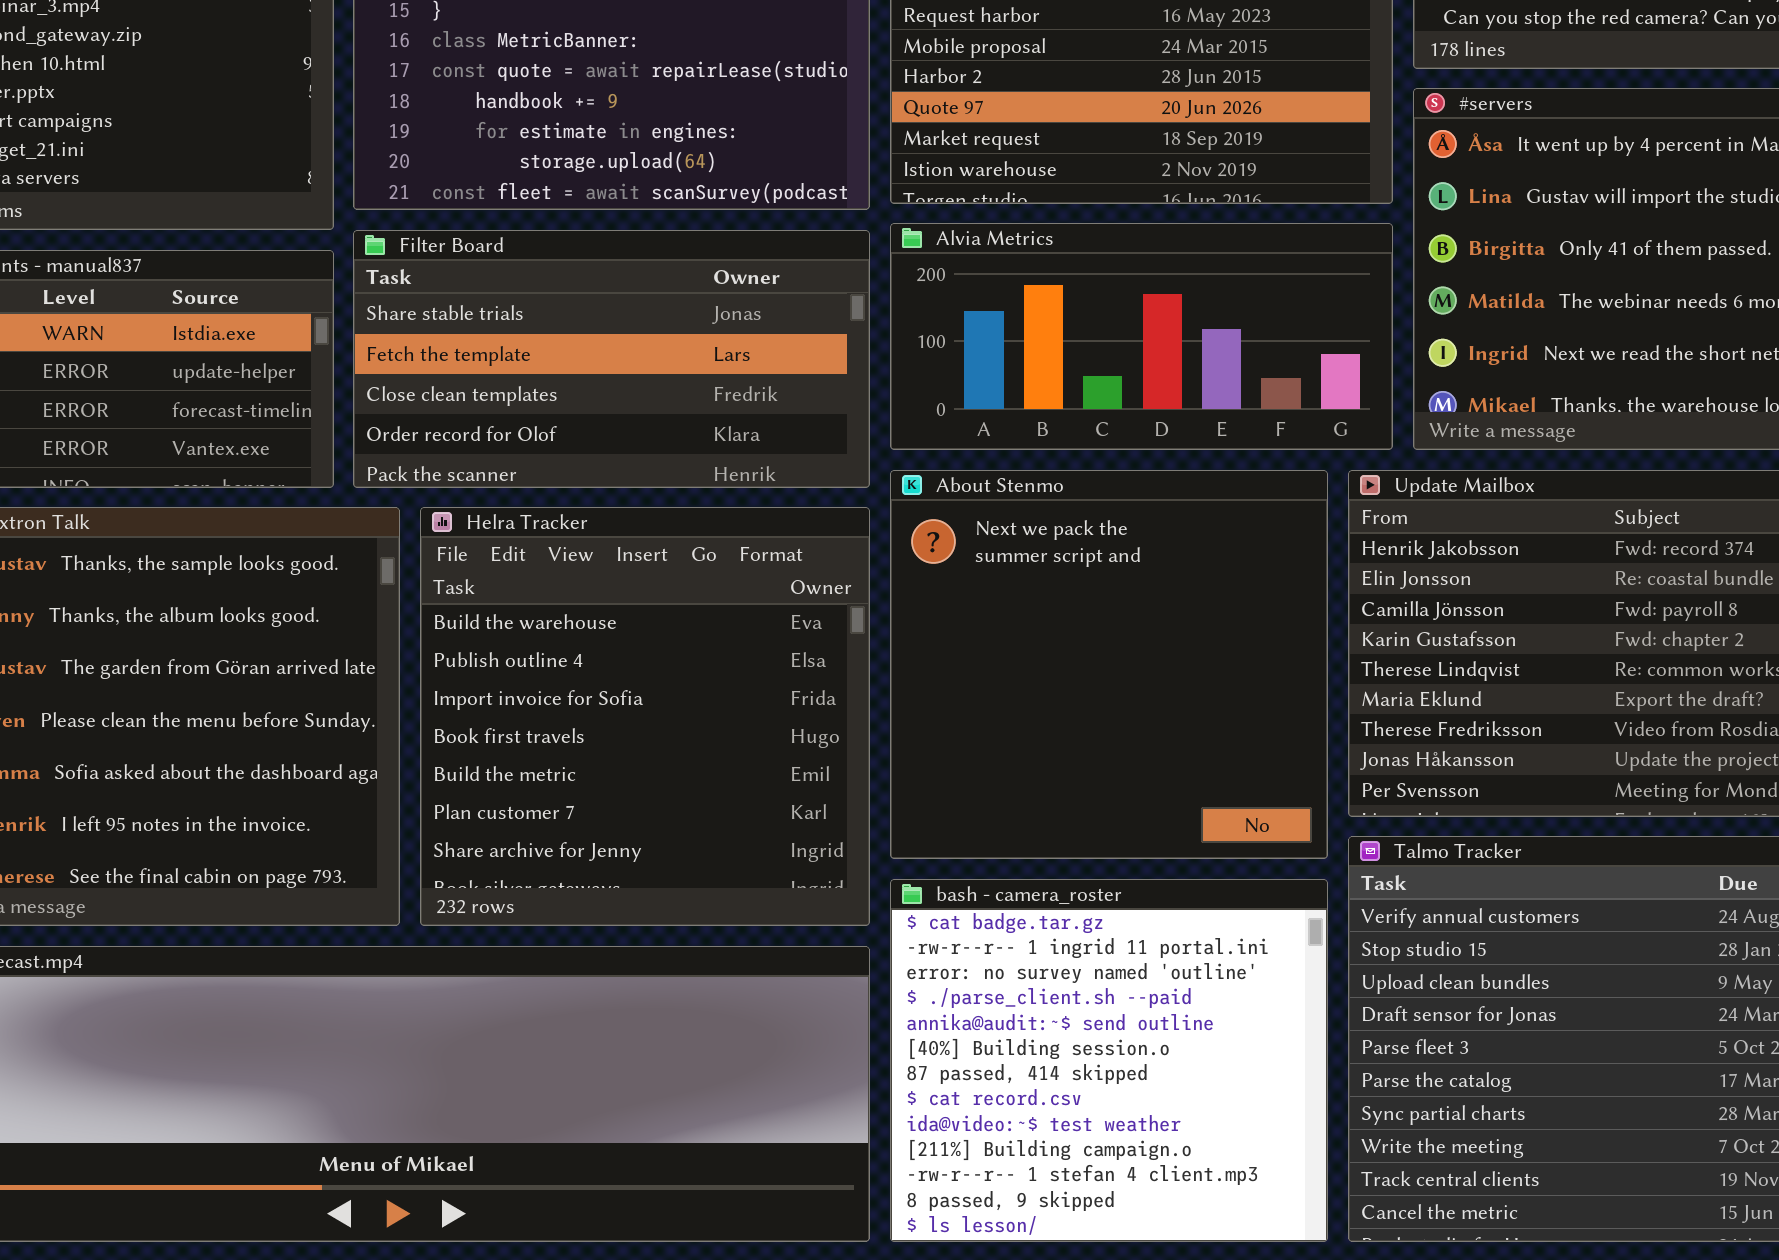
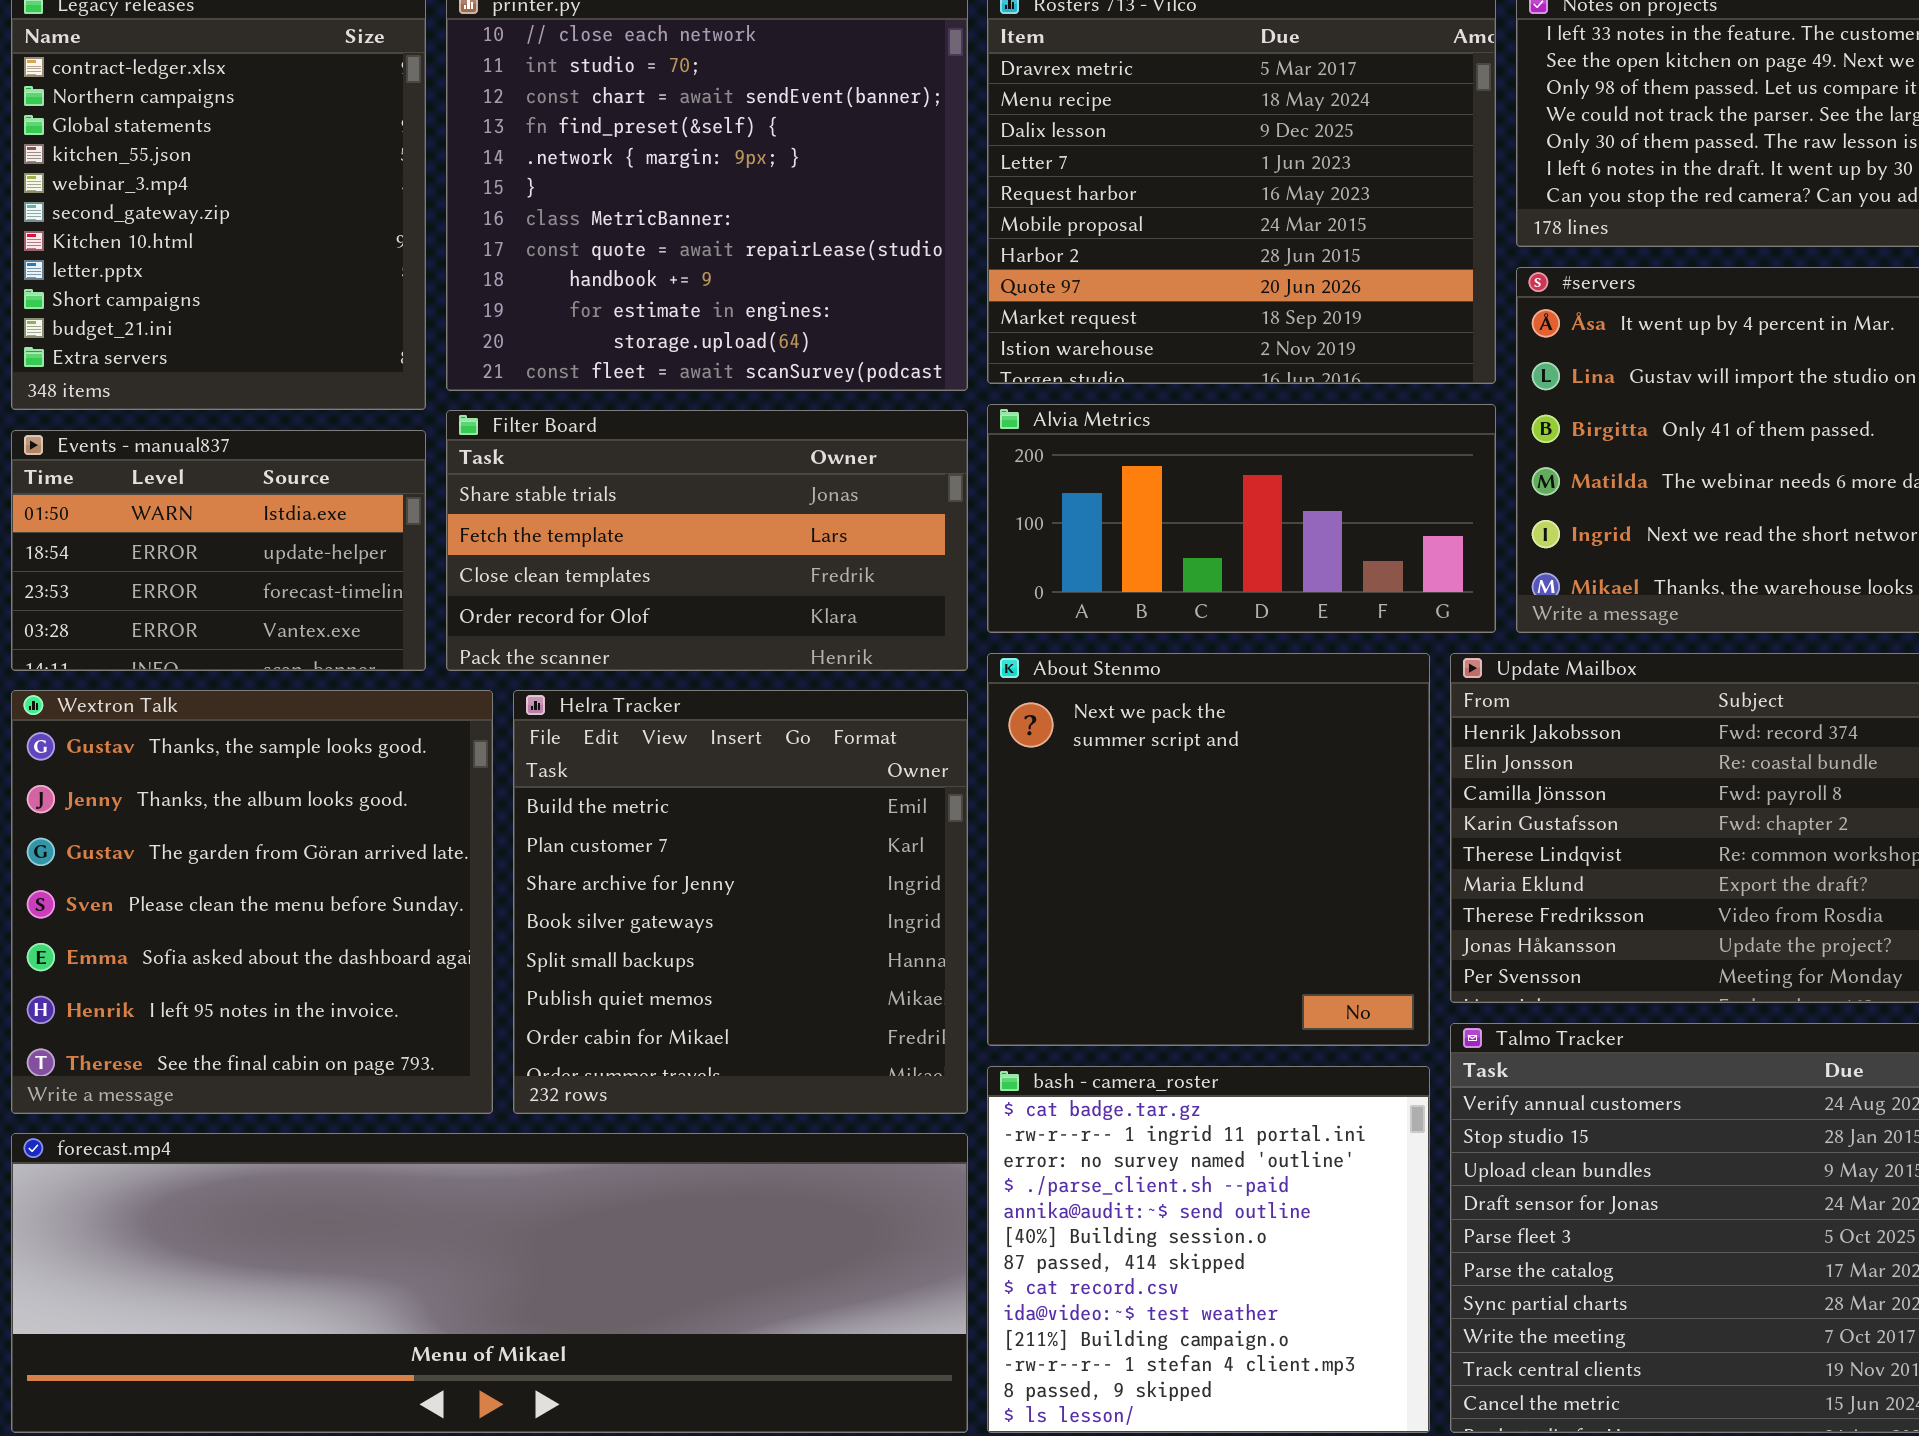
Helra Tracker: [420,507,870,926] -> [513,690,968,1114], scrolled down 4 rows

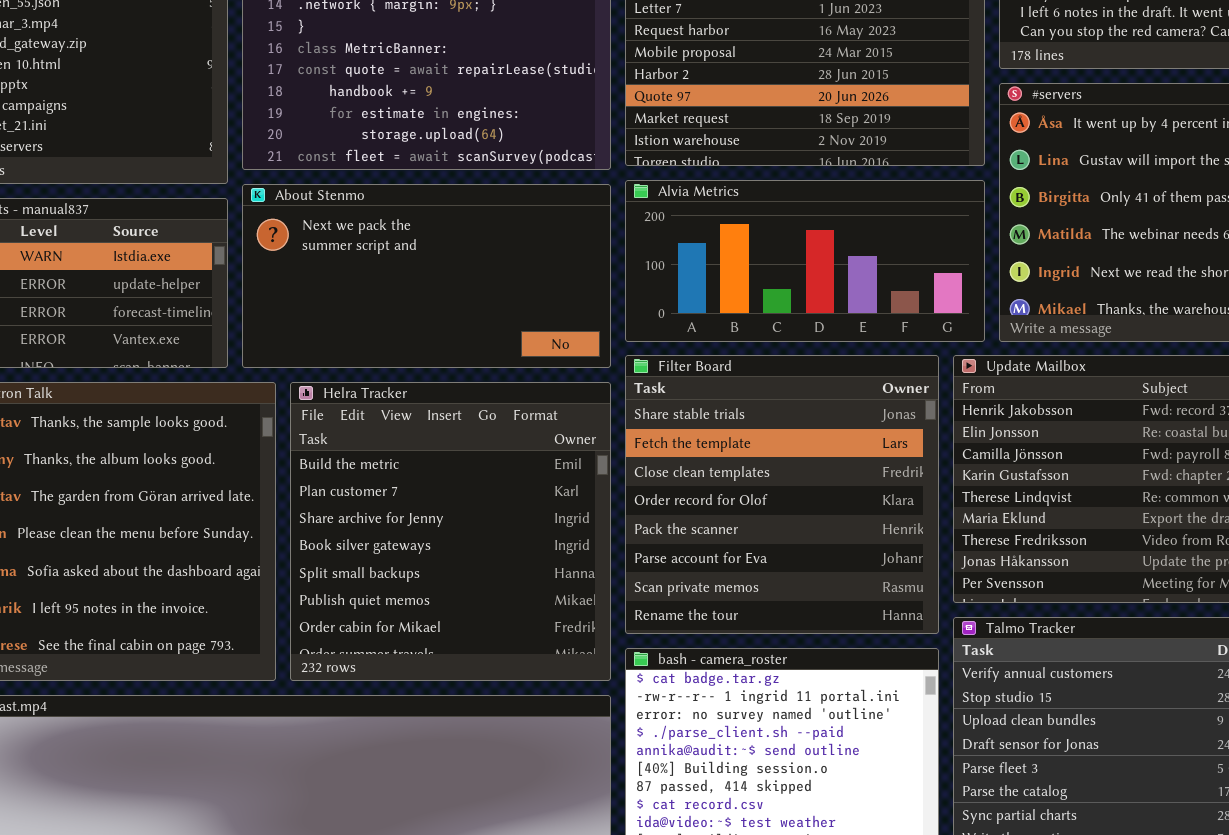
Filter Board: [446,410,968,671] -> [625,355,939,634], moved, resized
About Stenmo: [987,653,1430,1046] -> [242,184,611,368], moved, resized

